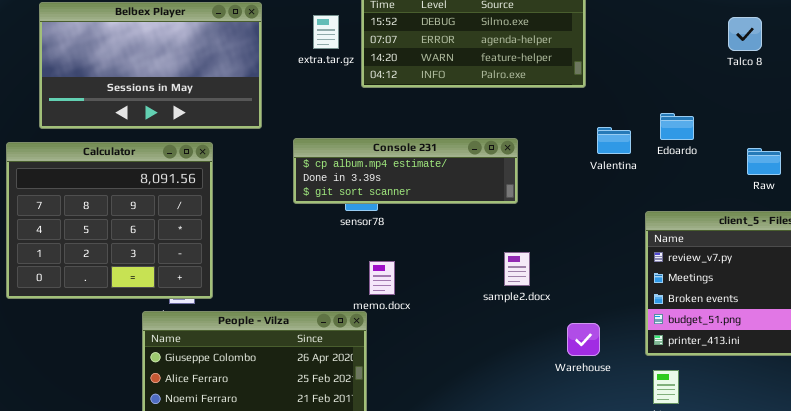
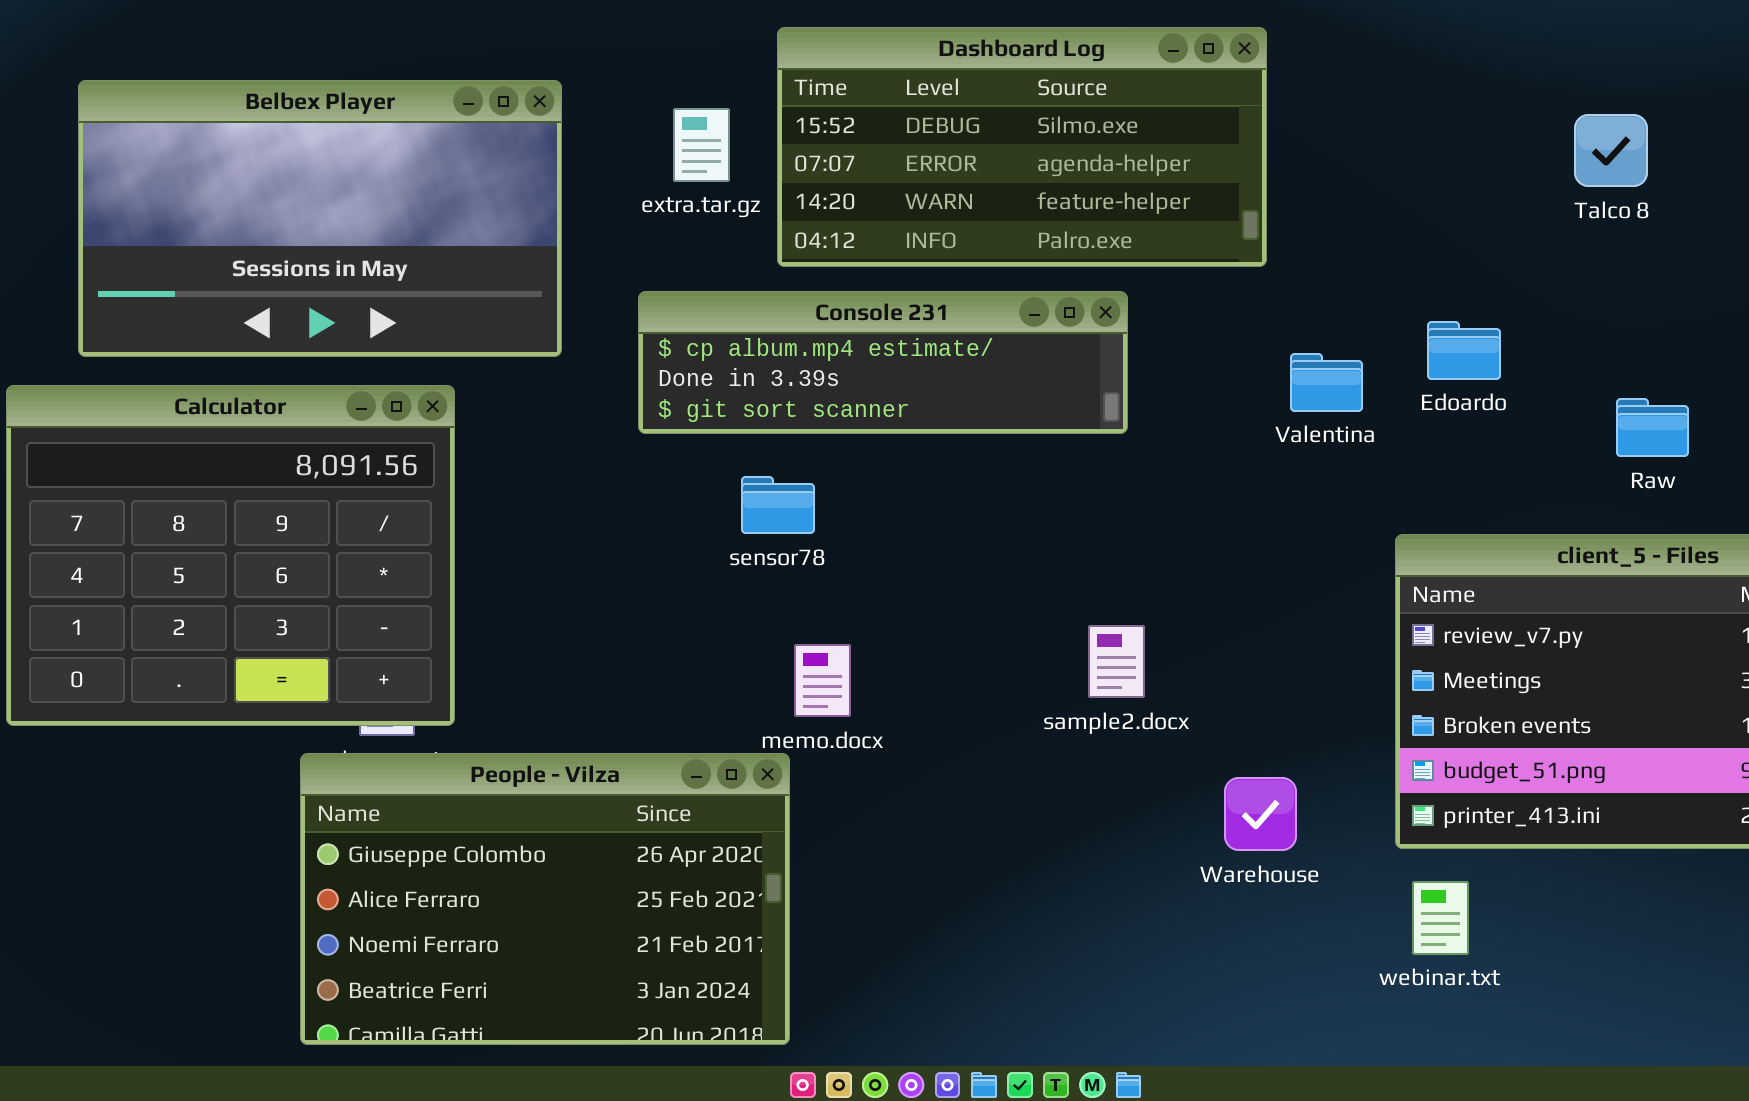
Console 231: [293,138,518,204] -> [638,291,1128,434], moved

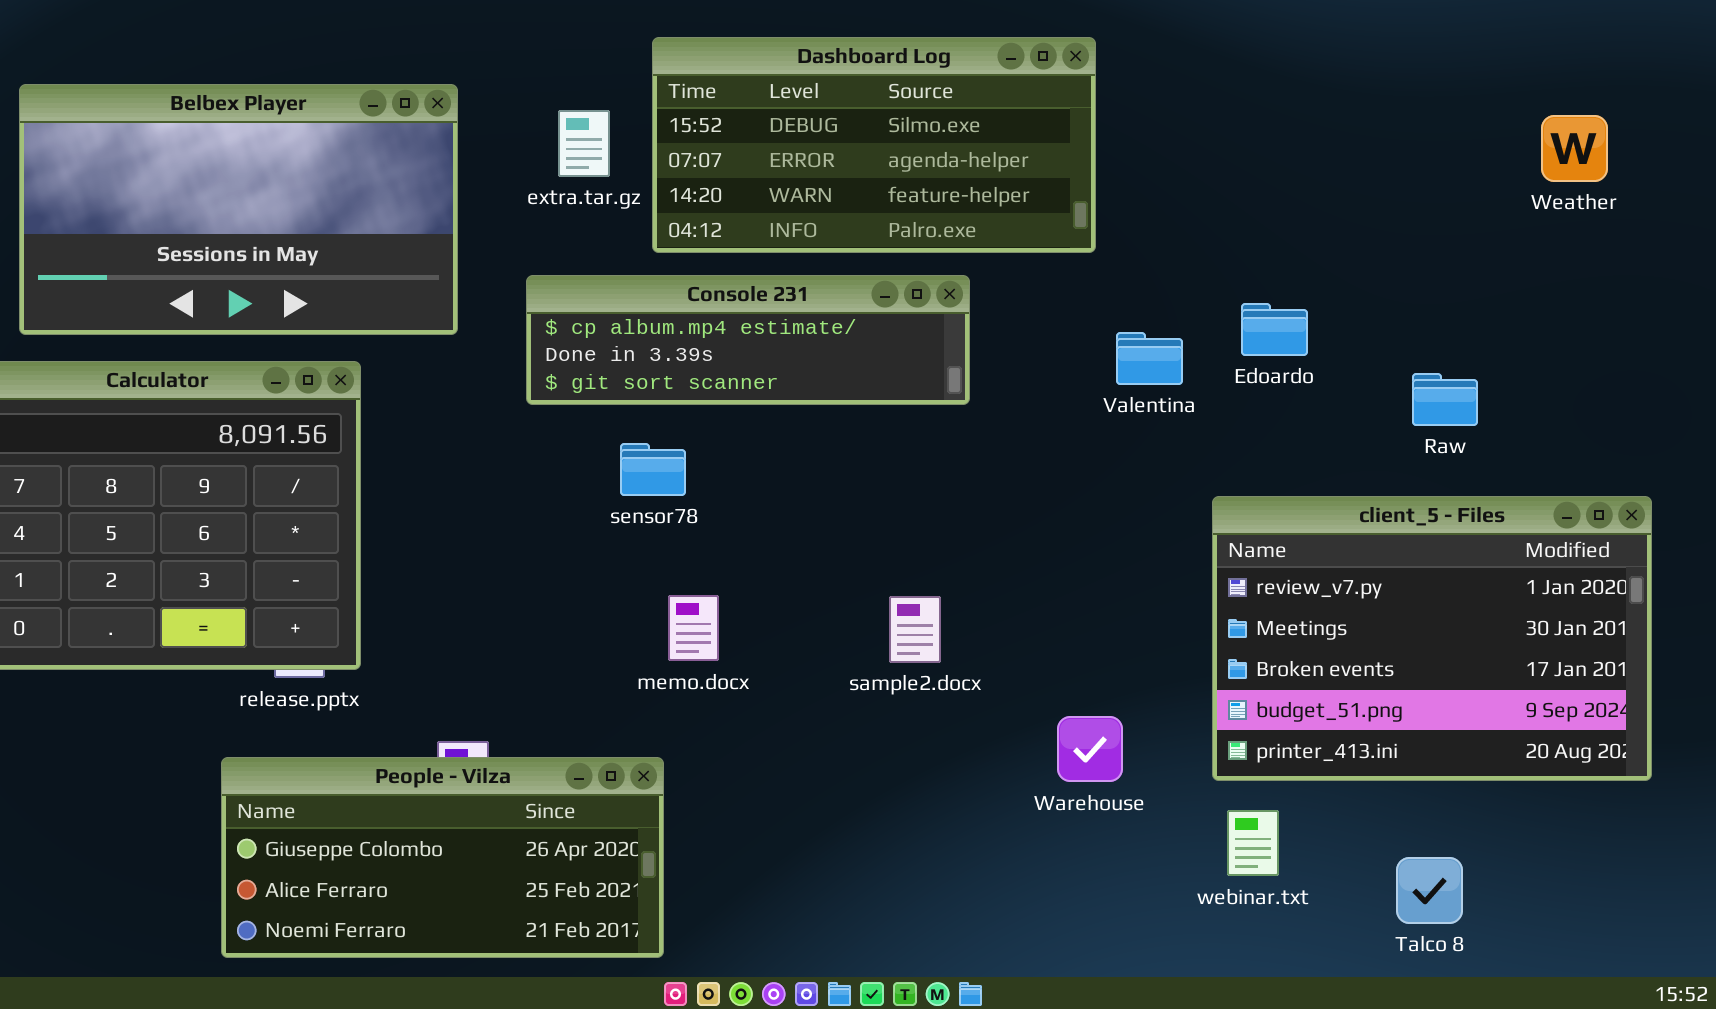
Talco 8: [1574,114,1648,187] -> [1396,857,1463,924], moved
sample2.docx: [1088,625,1145,698] -> [889,596,941,663], moved
People - Vilza: [300,753,790,1045] -> [221,757,664,958], resized

